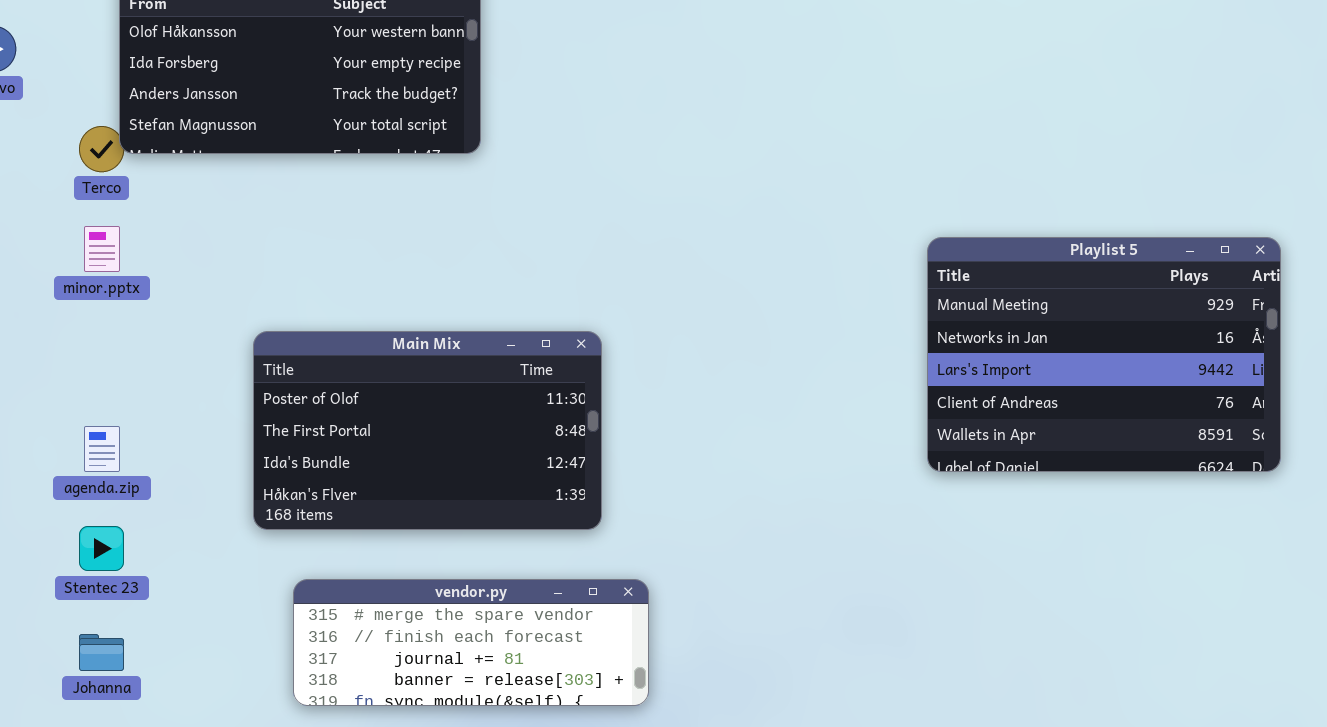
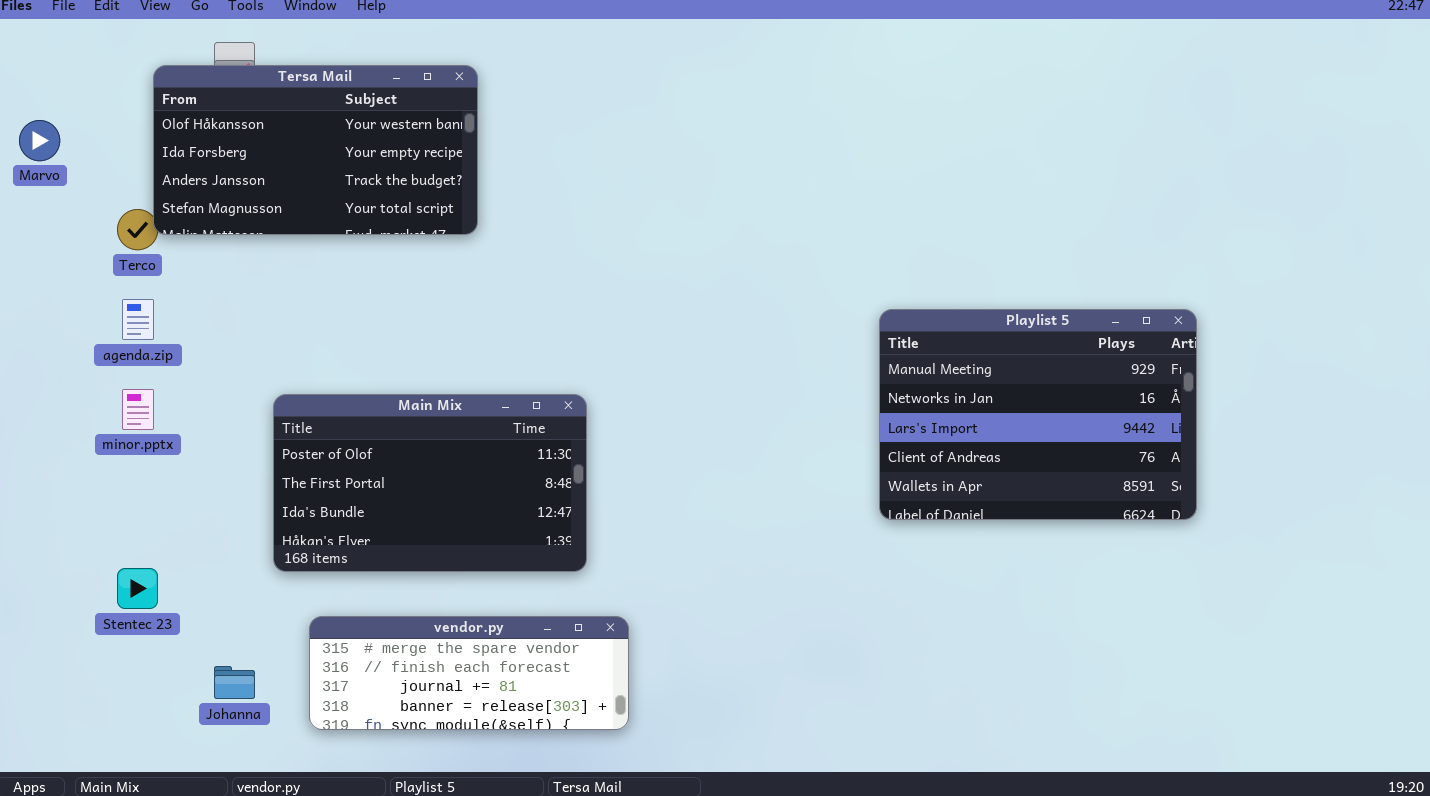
minor.pptx: [84,226,120,272] -> [122,389,154,430], moved
agenda.zip: [84,426,120,472] -> [122,299,154,340], moved
Johanna: [79,634,124,671] -> [214,666,255,699], moved

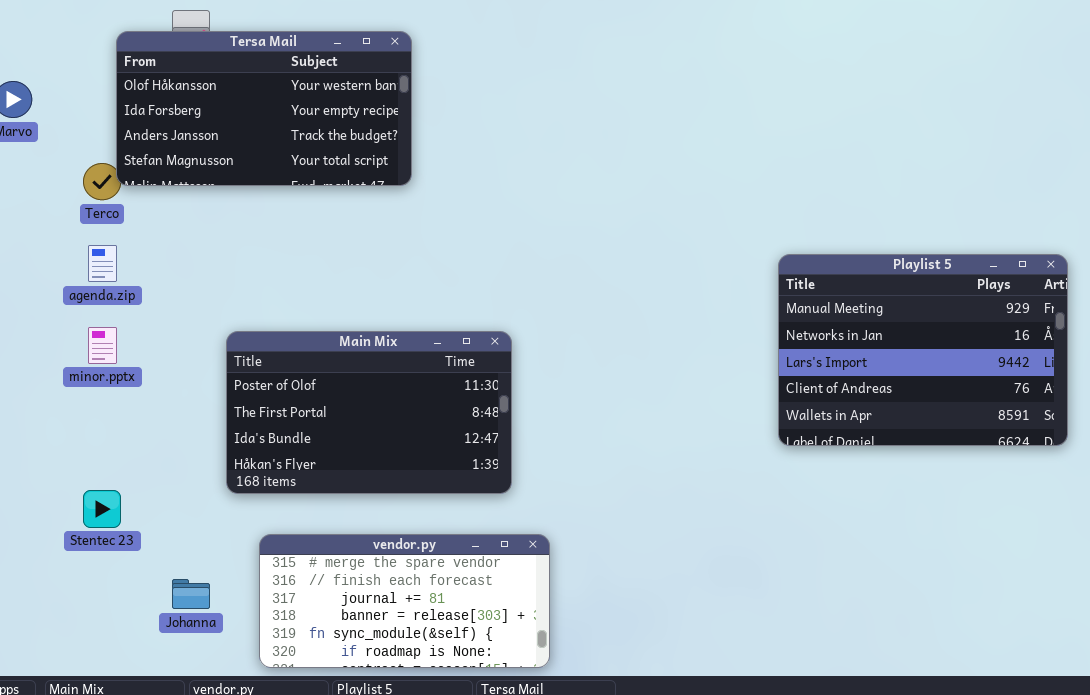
vendor.py: [309,616,629,730] -> [259,534,550,668], resized

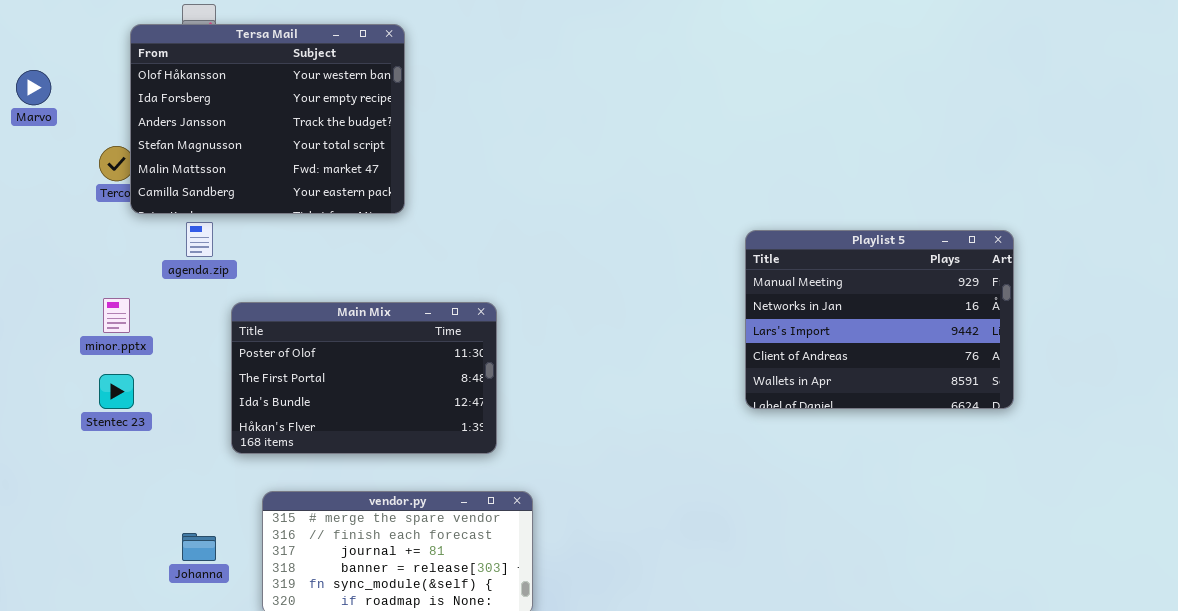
Tersa Mail: [116,31,412,186] -> [130,24,405,214], resized
agenda.zip: [88,245,117,282] -> [186,222,213,257], moved
Stentec 23: [83,490,121,528] -> [99,374,134,409], moved

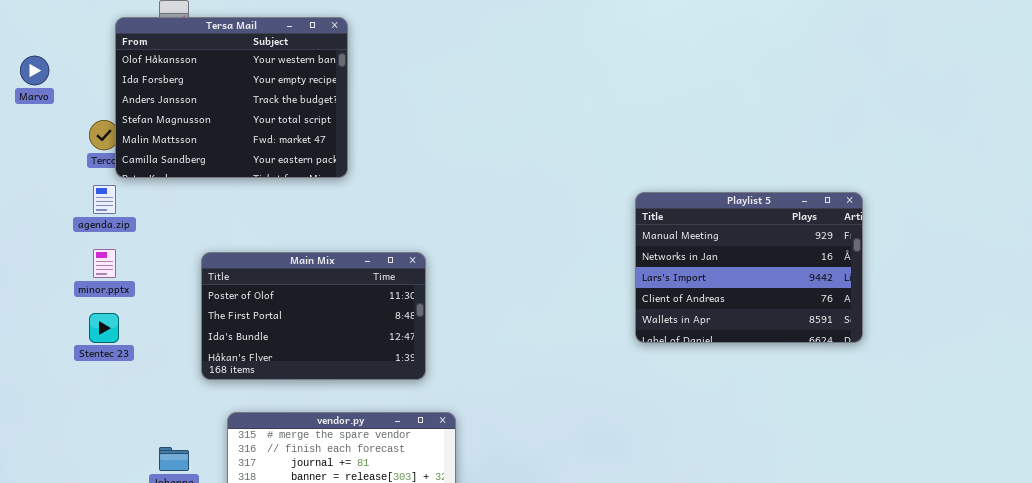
agenda.zip: [186,222,213,257] -> [93,185,116,214], moved

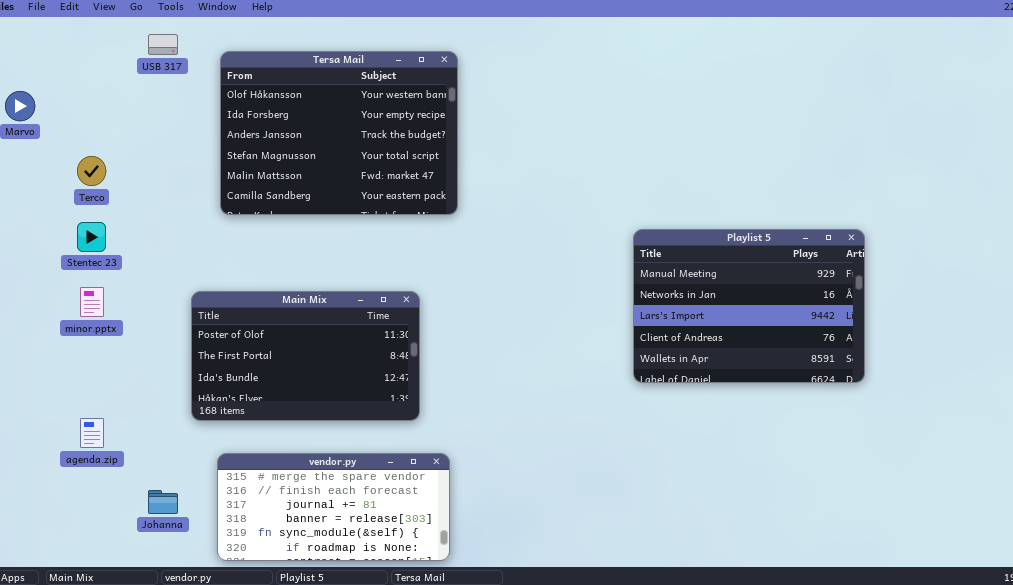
Tersa Mail: [115,17,348,178] -> [220,51,458,215], moved
agenda.zip: [93,185,116,214] -> [80,418,104,448], moved
Stentec 23: [89,313,119,343] -> [77,222,106,252], moved

